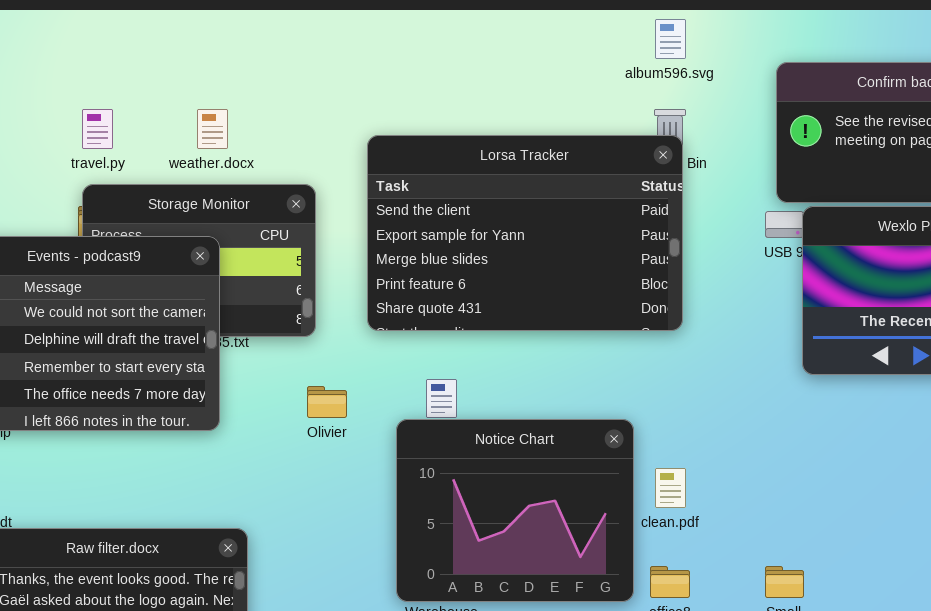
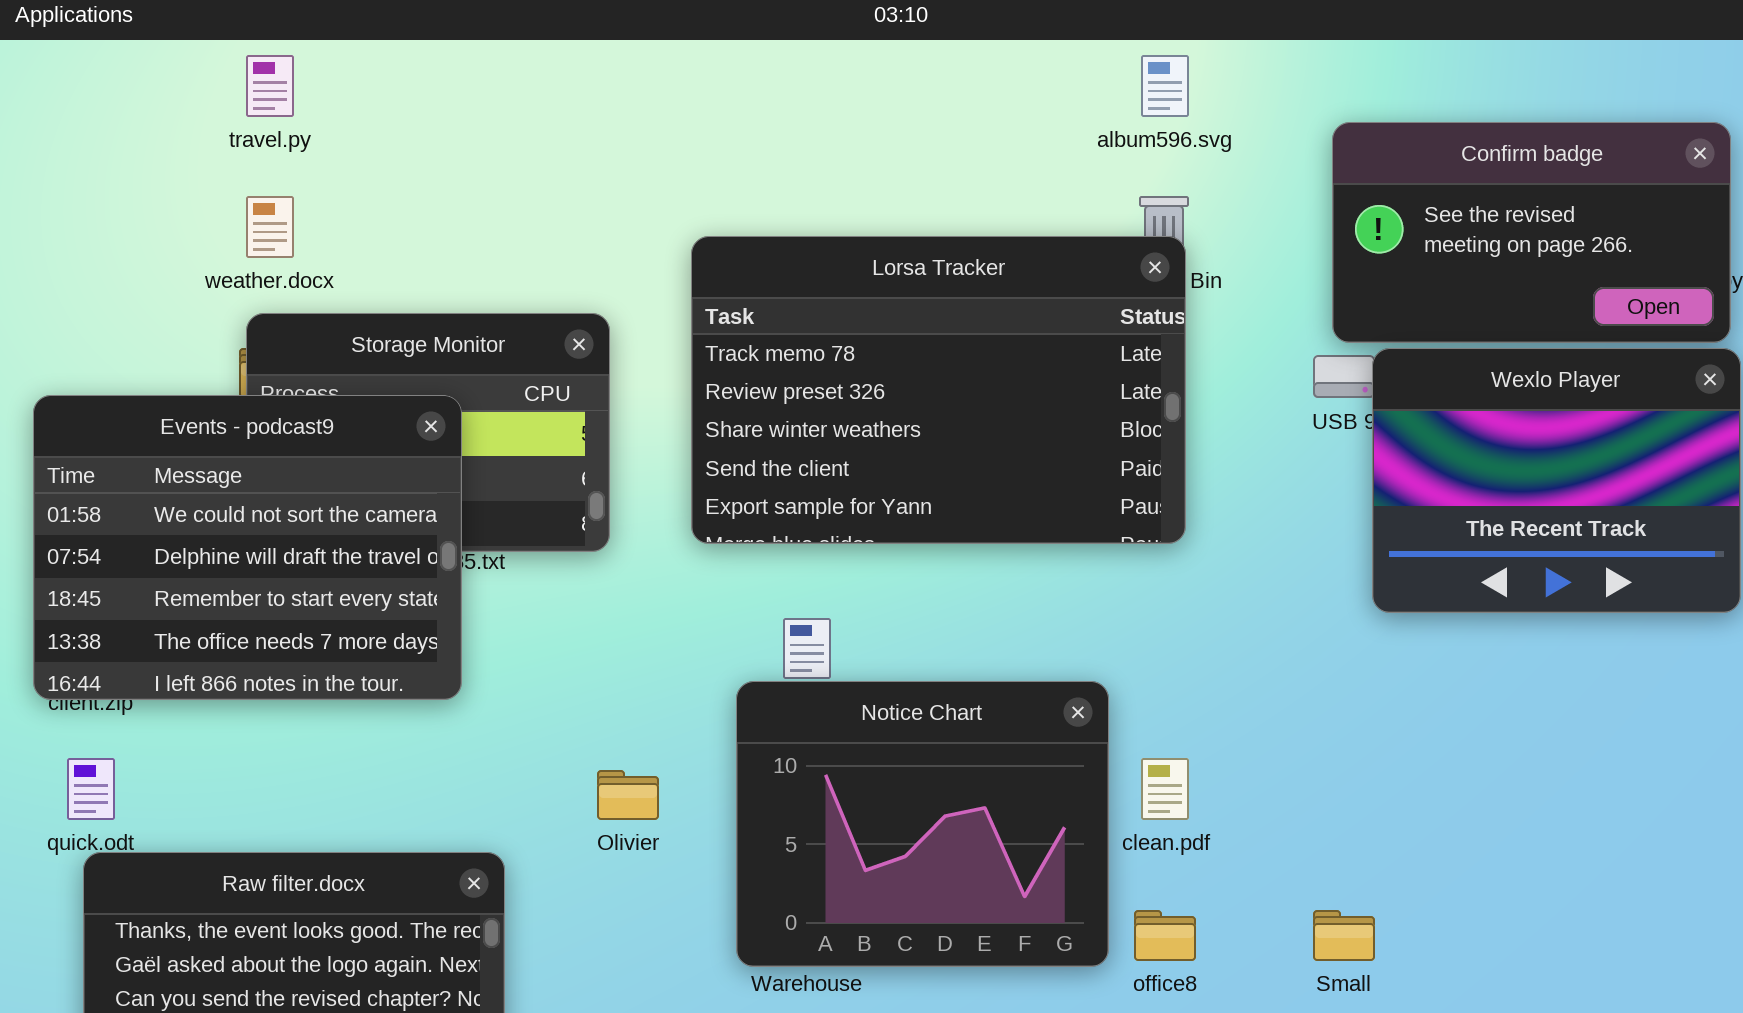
travel.py: [82,109,113,149] -> [246,55,294,117], moved
weather.docx: [197,109,228,149] -> [246,196,294,258], moved
Lorsa Tracker: [367,135,683,331] -> [691,236,1186,544], scrolled up 3 rows
Olivier: [307,386,347,418] -> [597,770,659,820], moved

